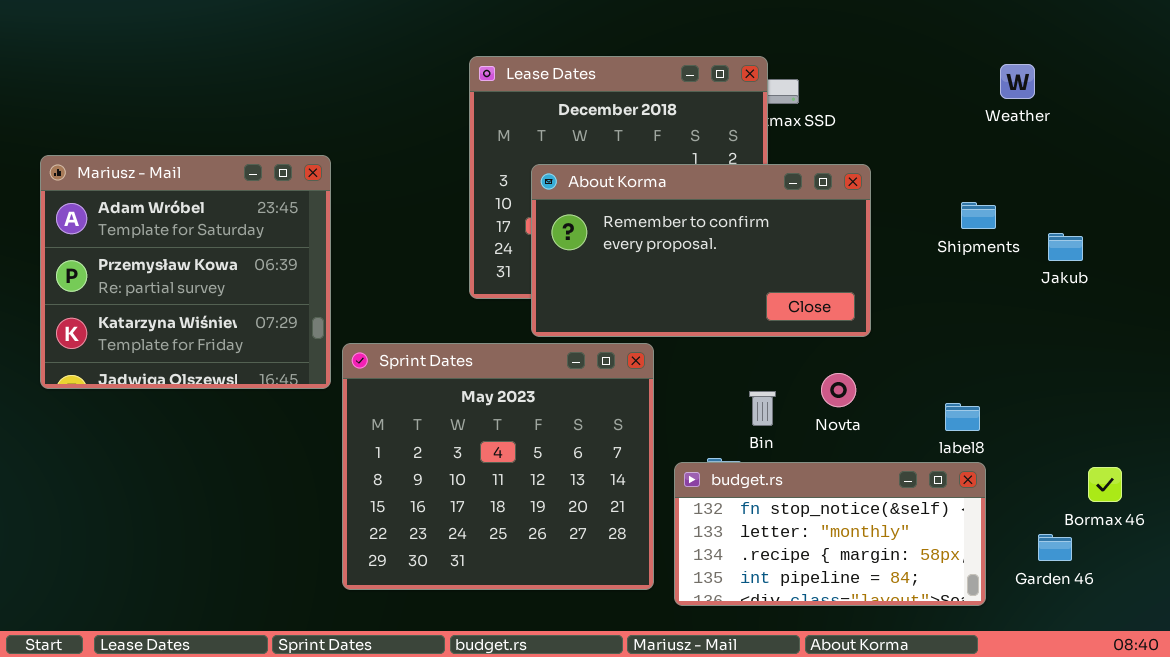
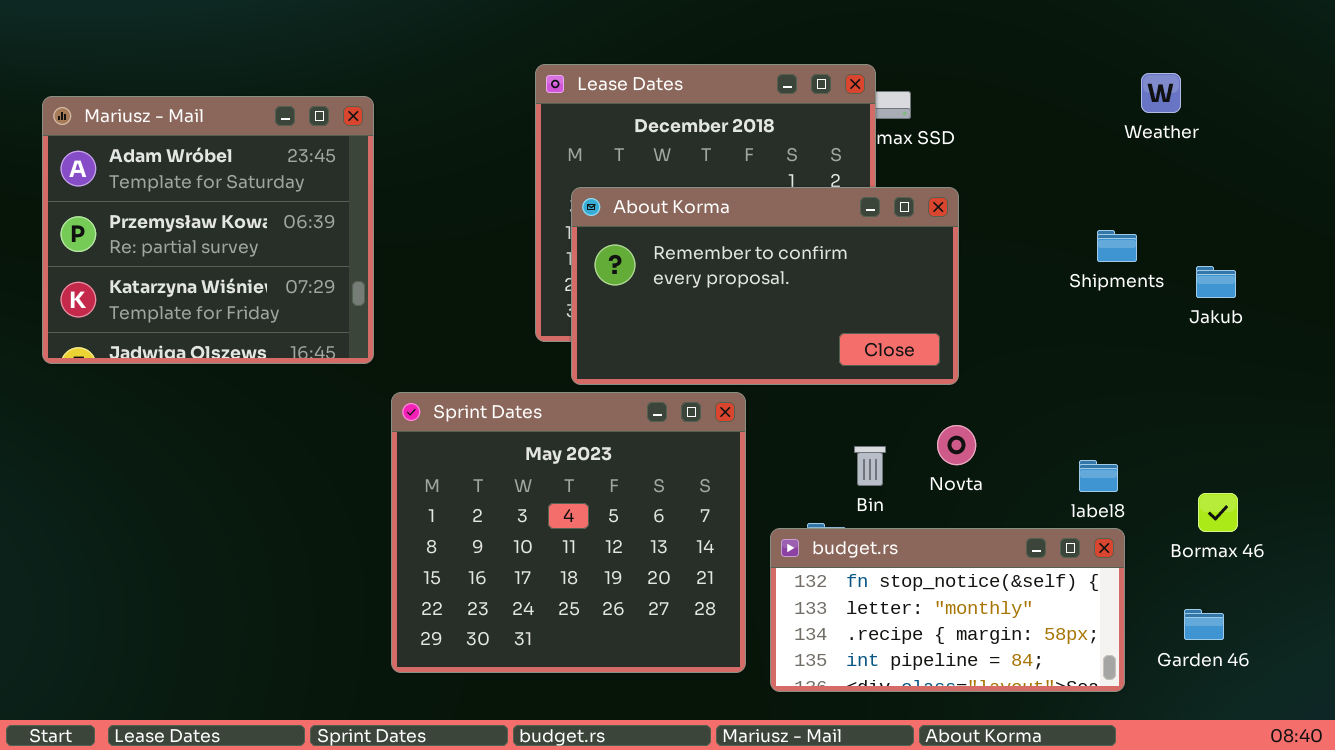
Mariusz - Mail: [40,155,331,389] -> [42,96,374,364], moved
About Korma: [531,164,871,337] -> [571,187,959,385], moved
Bormax 46: [1088,467,1122,502] -> [1198,493,1238,532], moved

